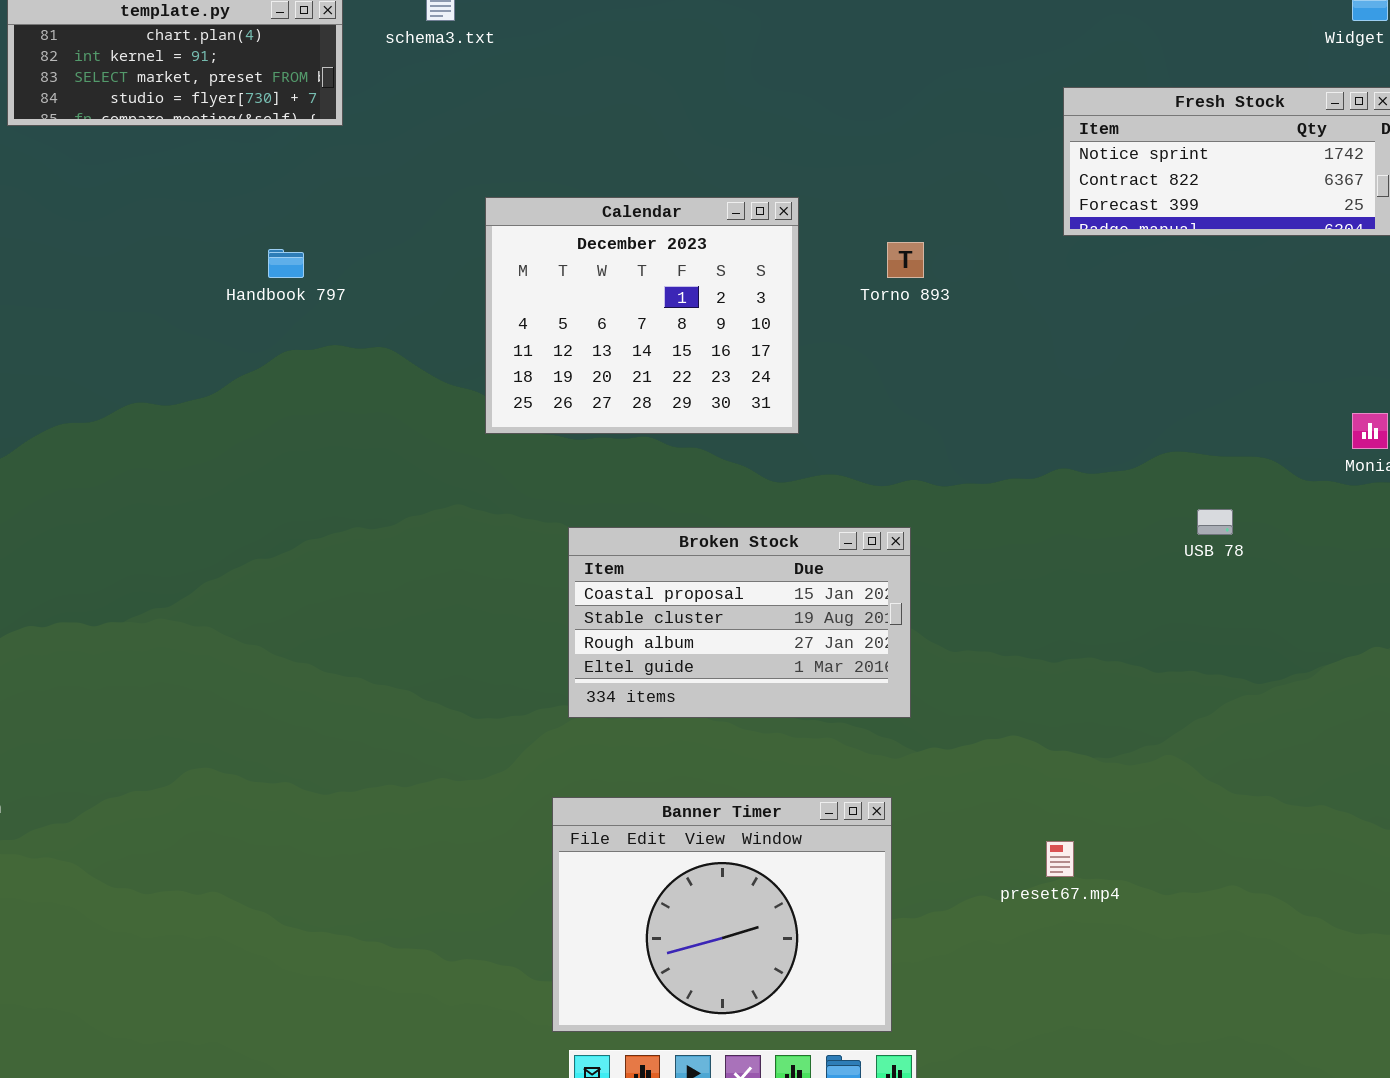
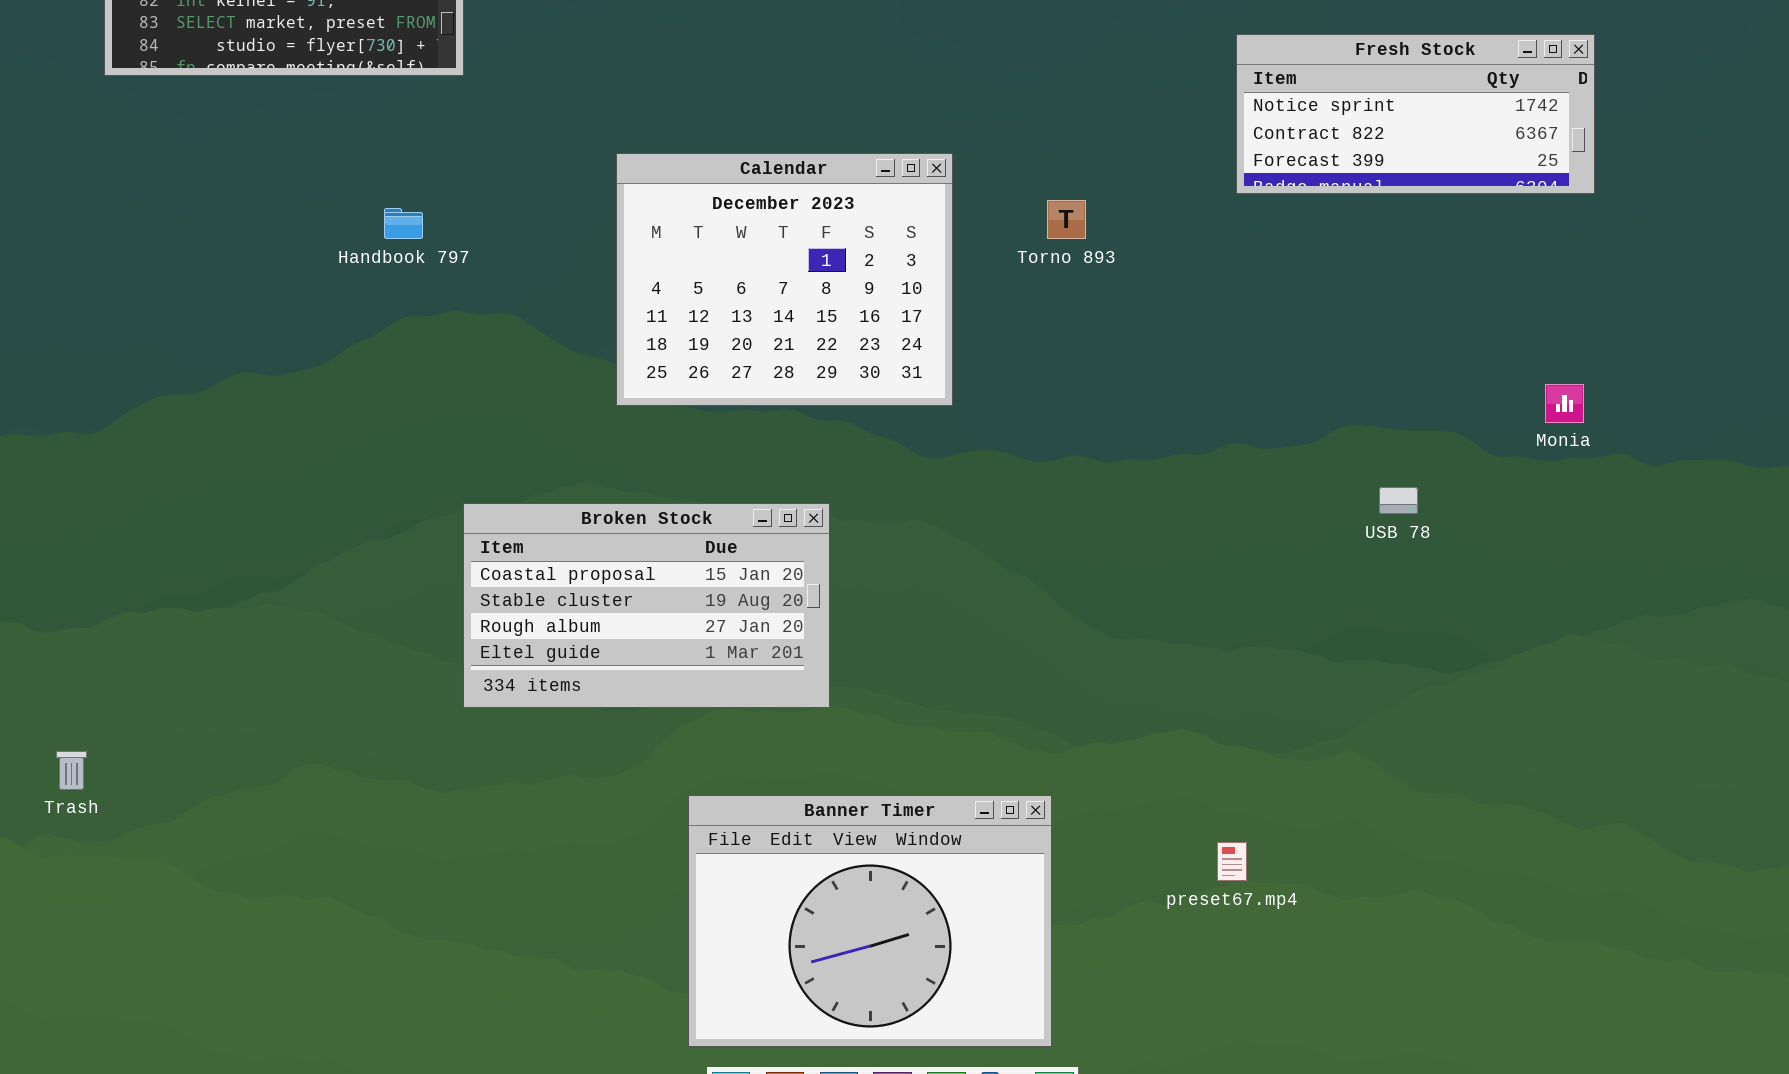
Broken Stock: [568,527,911,718] -> [463,503,830,708], moved

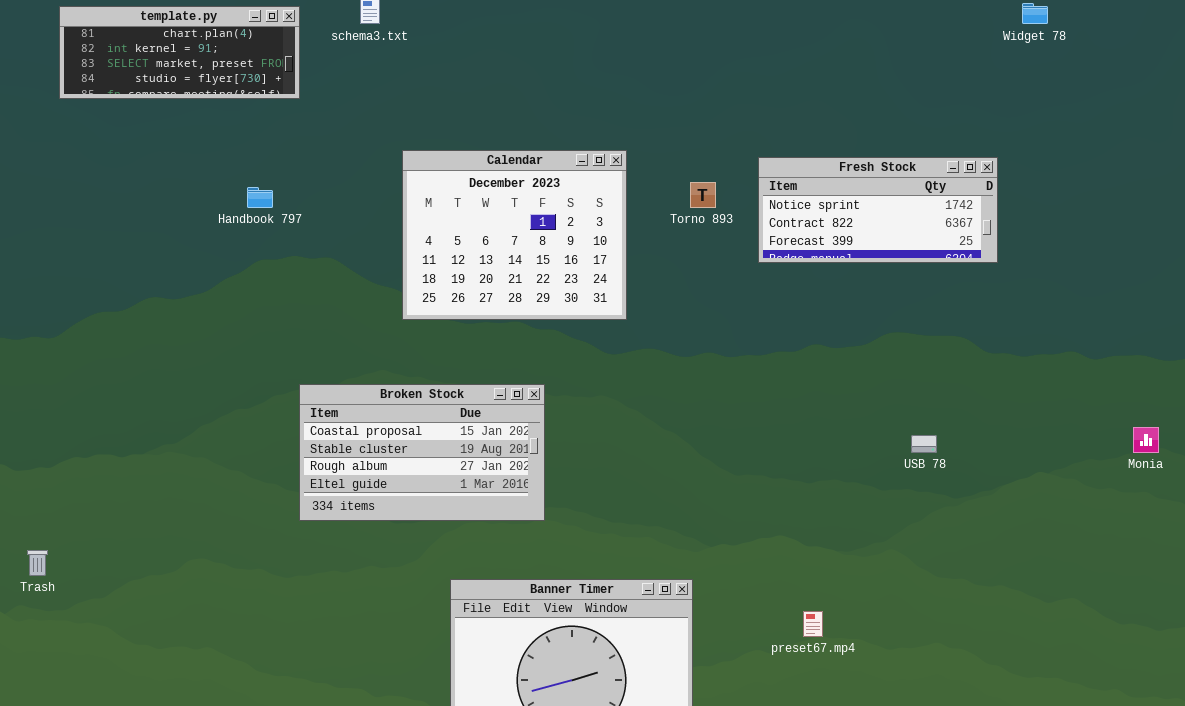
Fresh Stock: [1236,34,1595,194] -> [758,157,998,263], moved
Monia: [1545,384,1584,423] -> [1133,427,1159,453], moved
USB 78: [1379,487,1418,514] -> [911,435,937,453], moved

